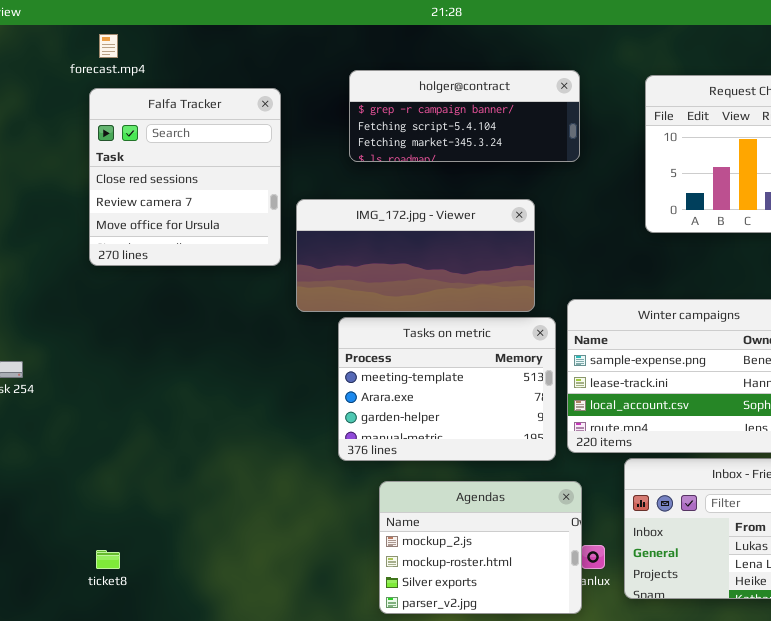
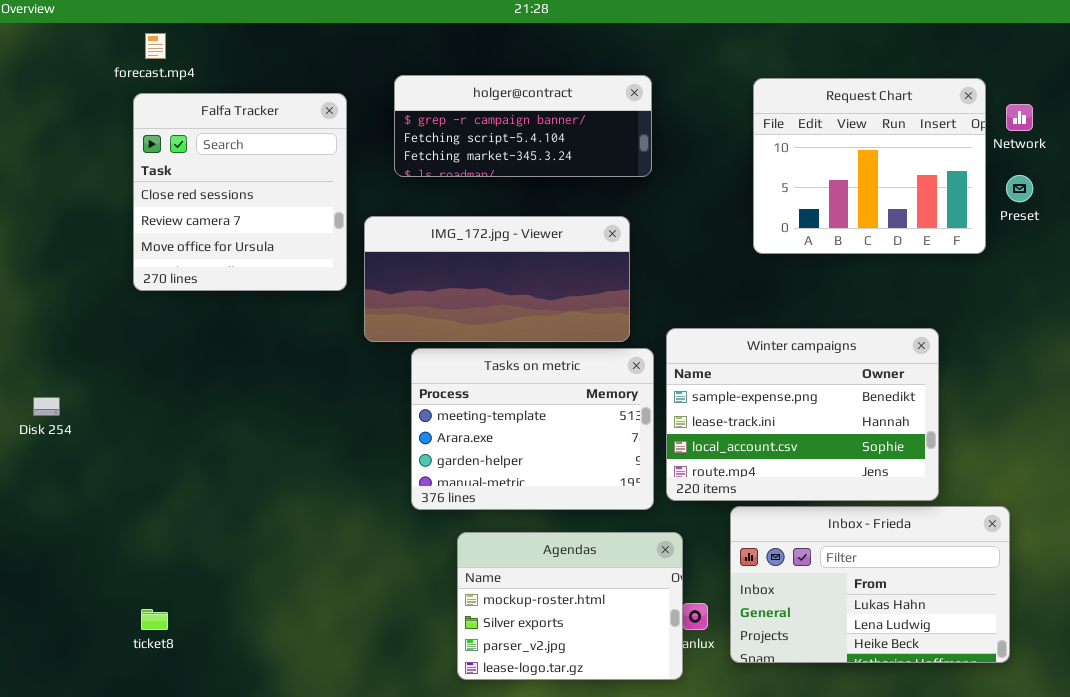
holger@contract: [349,70,580,162] -> [394,75,652,177], moved
Agendas: [379,481,582,614] -> [457,532,683,680], scrolled down 1 row

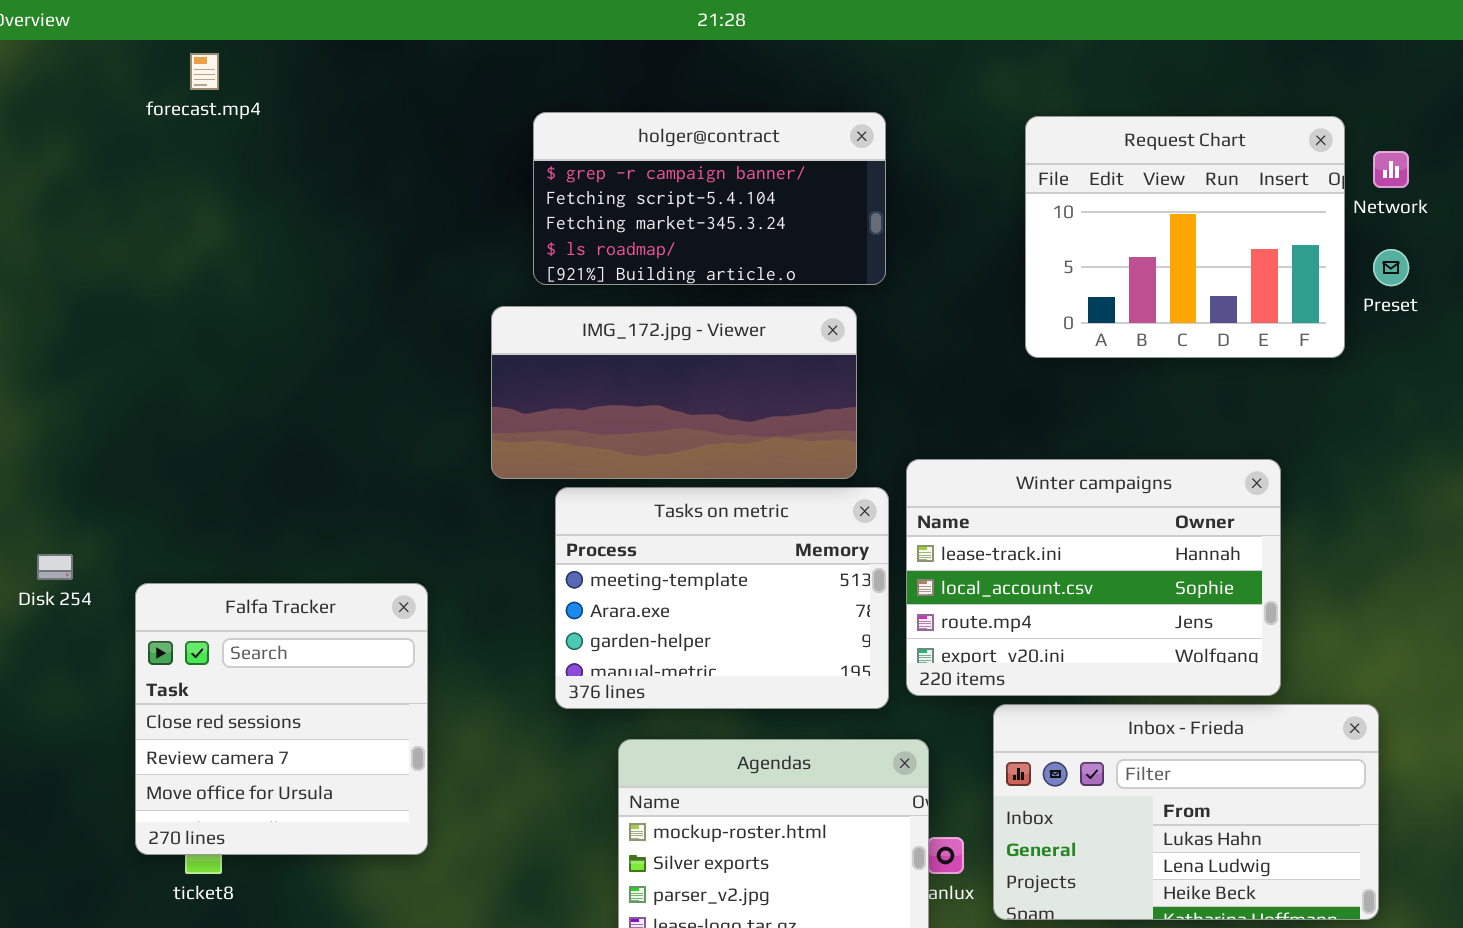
holger@contract: [394,75,652,177] -> [533,112,886,285], resized
Falfa Tracker: [133,93,347,291] -> [135,583,428,855], moved
Winter campaigns: [666,328,939,501] -> [906,459,1281,696], scrolled down 1 row

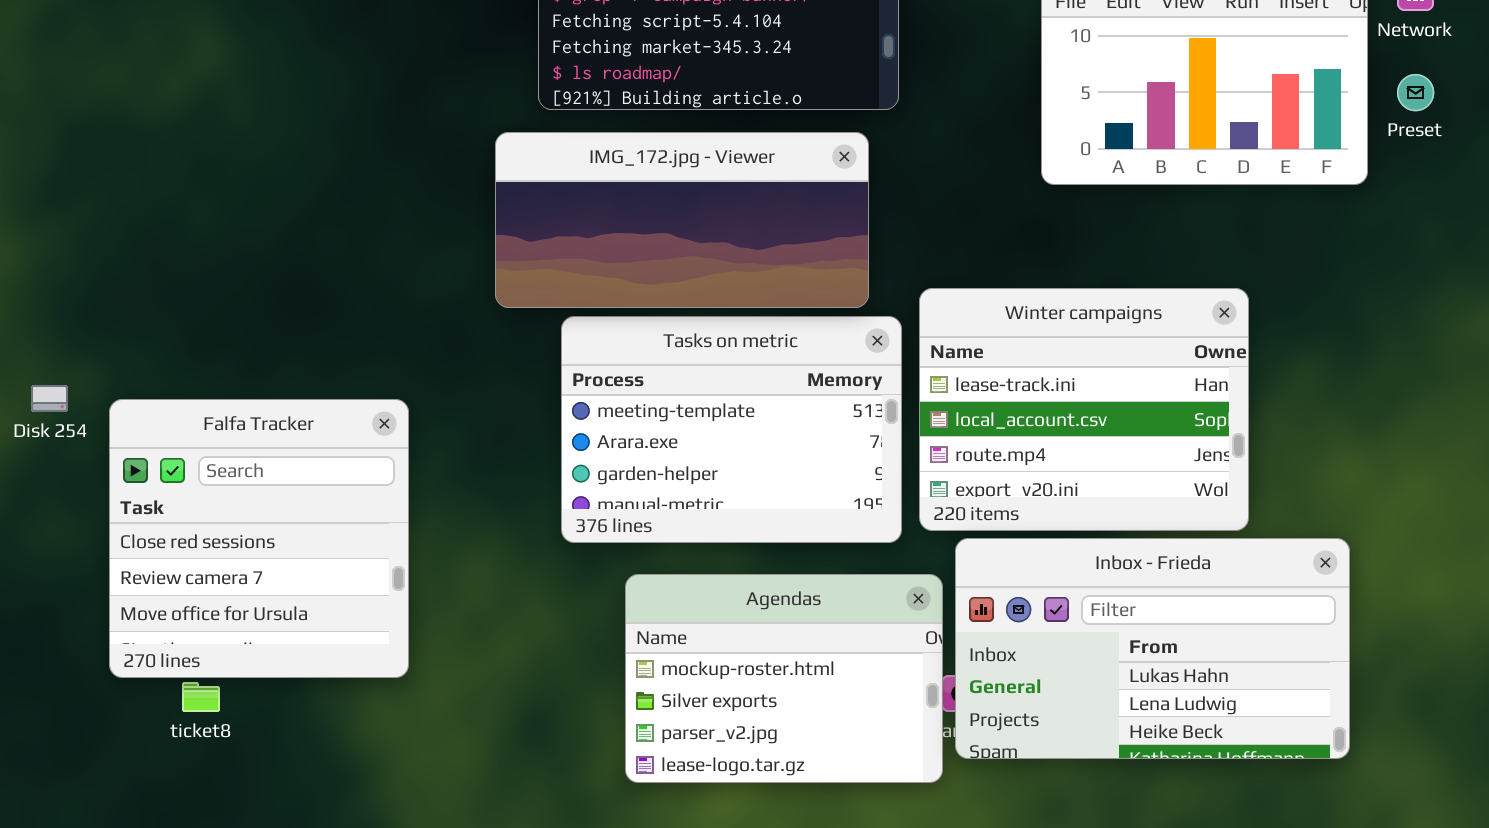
Winter campaigns: [906,459,1281,696] -> [919,288,1249,531], resized
Falfa Tracker: [135,583,428,855] -> [109,399,409,678], moved
Inbox - Frieda: [993,704,1379,920] -> [955,538,1350,759], moved

